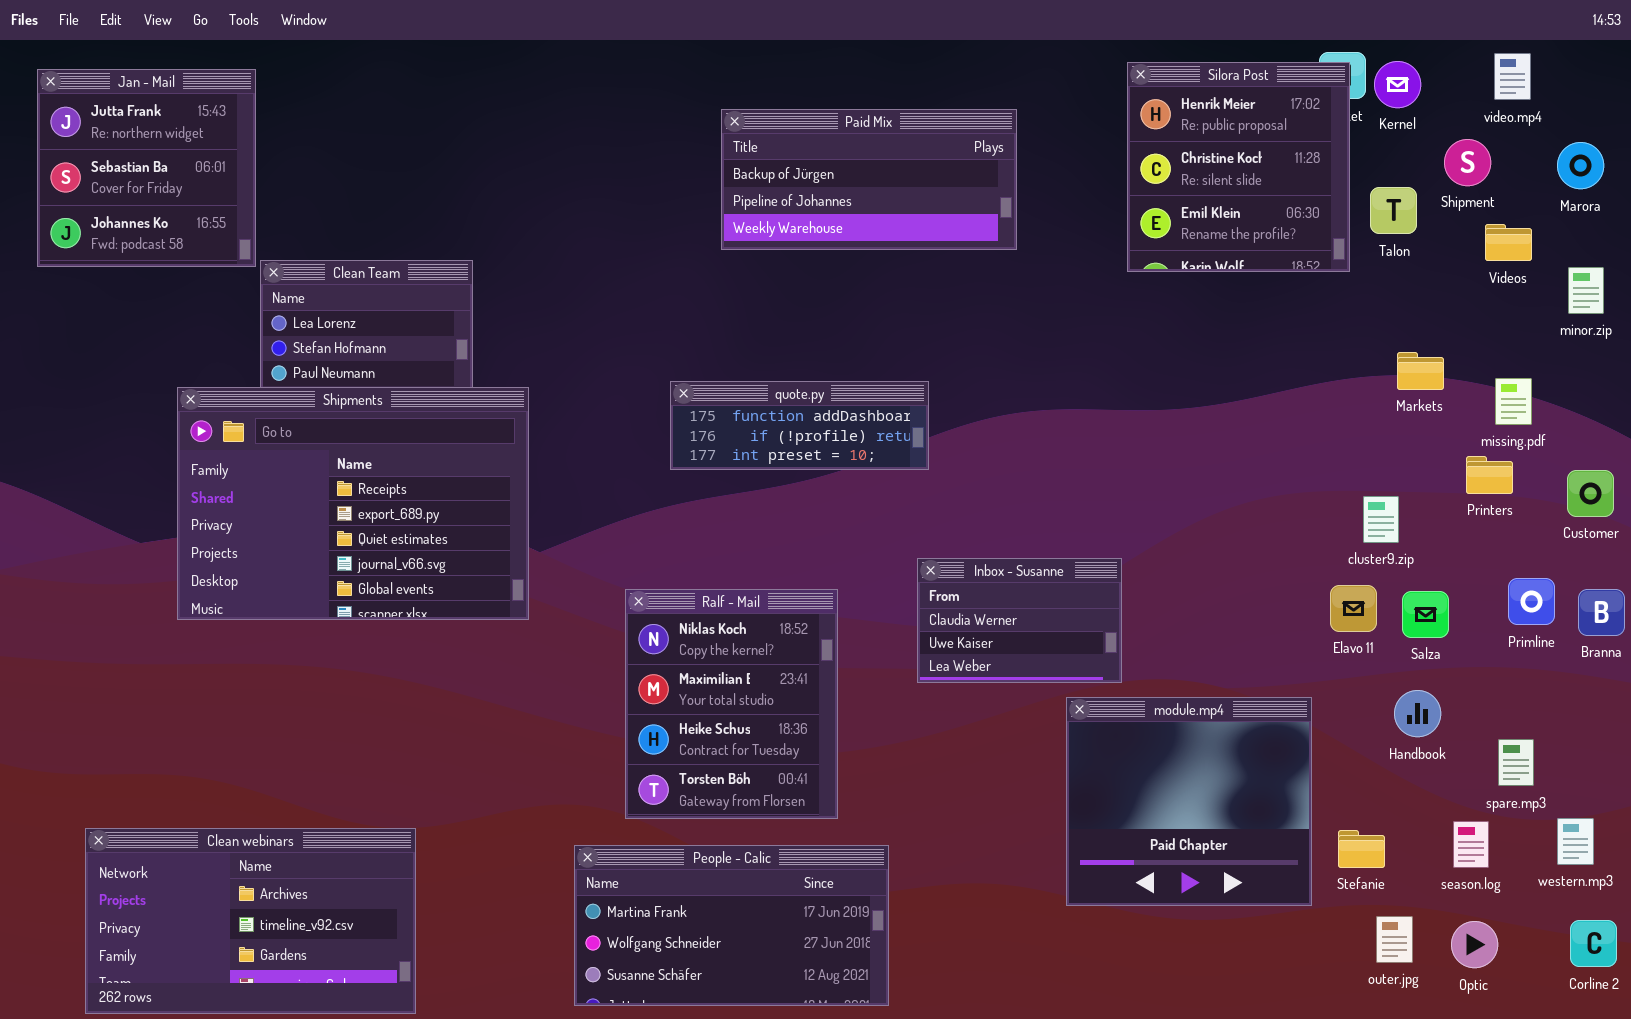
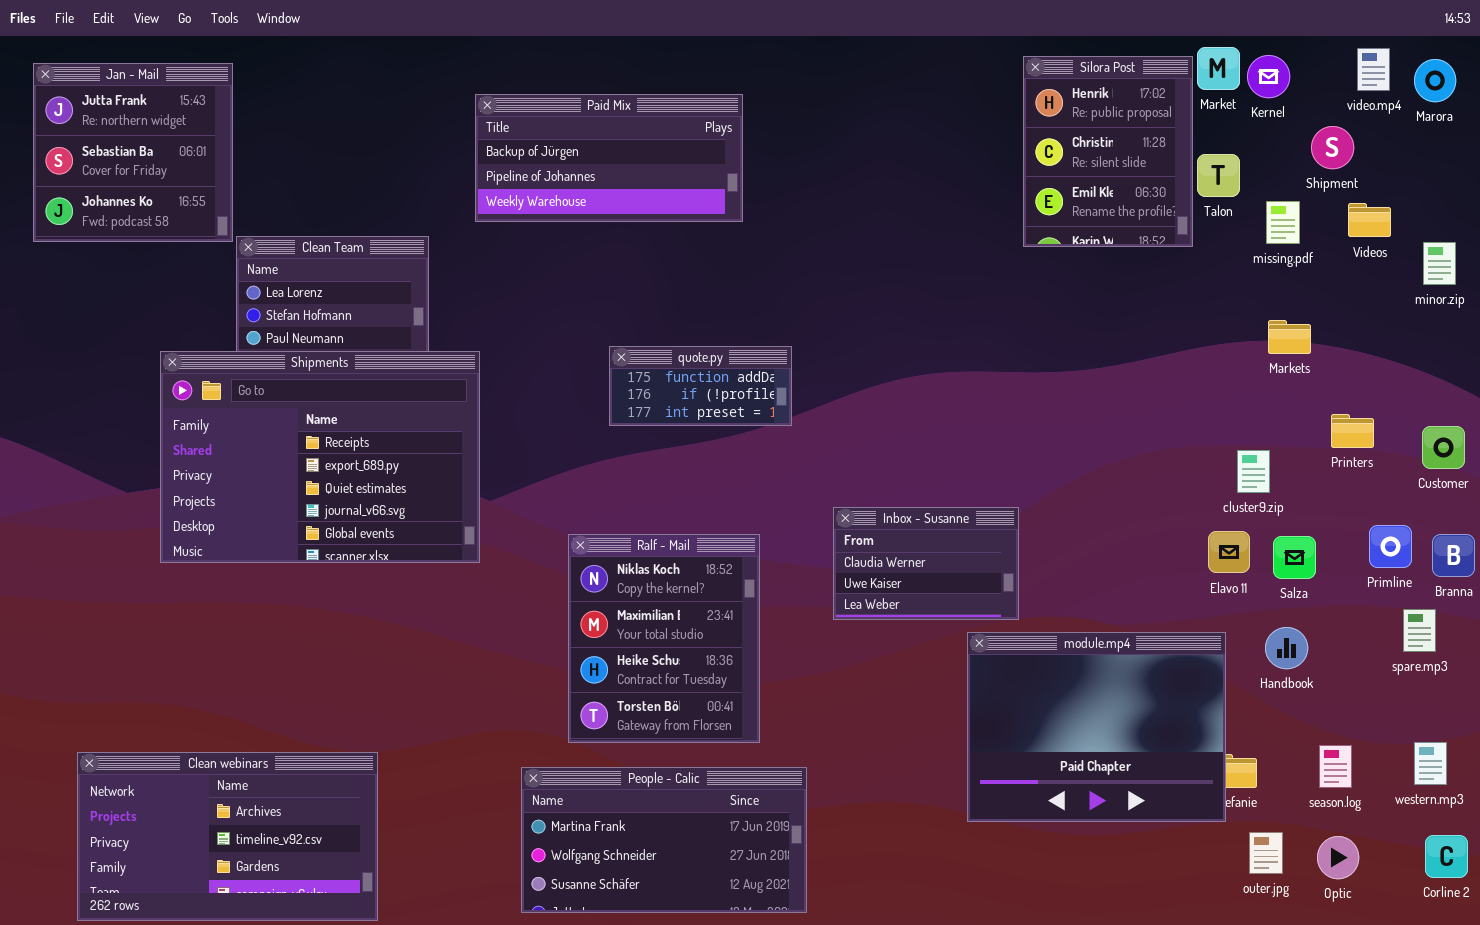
Silora Post: [1127,62,1350,272] -> [1023,56,1193,247], resized
Paid Mix: [721,109,1017,250] -> [475,94,743,222], moved
Marora: [1557,142,1604,189] -> [1414,59,1456,102], moved
Talon: [1370,187,1417,234] -> [1197,154,1240,197], moved
missing.pdf: [1495,378,1532,425] -> [1266,201,1300,244], moved
quote.py: [670,381,929,470] -> [609,346,792,426], resized
module.mp4: [1066,697,1312,906] -> [967,632,1226,822], resized
spare.mp3: [1498,739,1534,786] -> [1403,609,1436,652], moved

